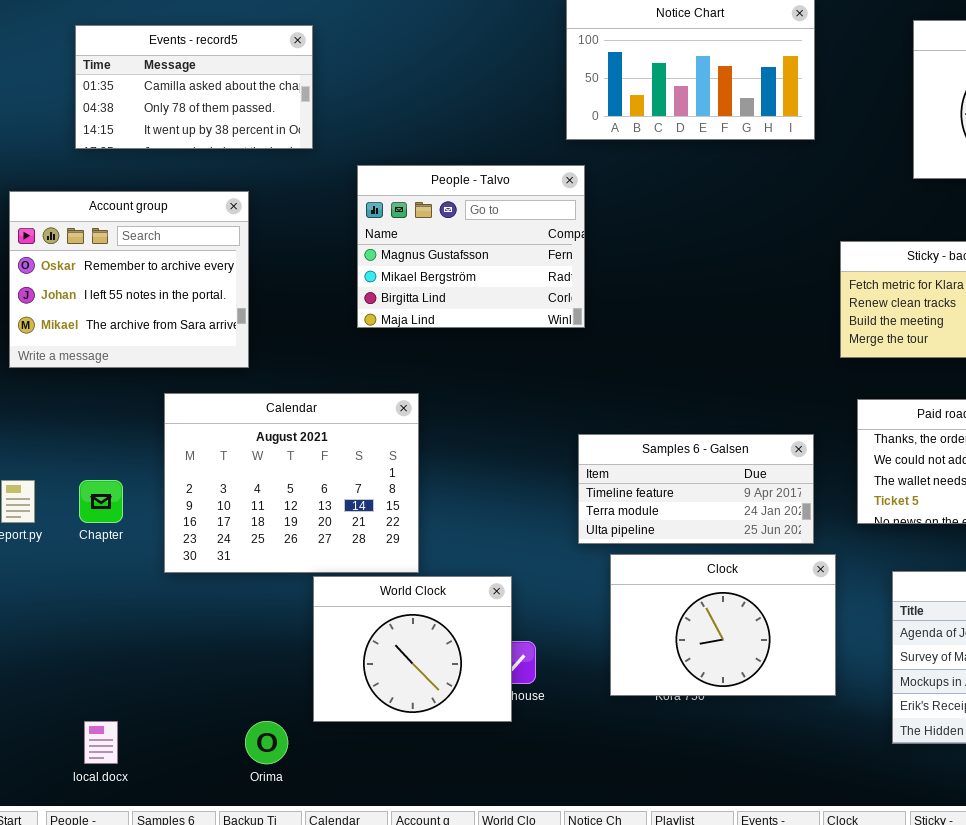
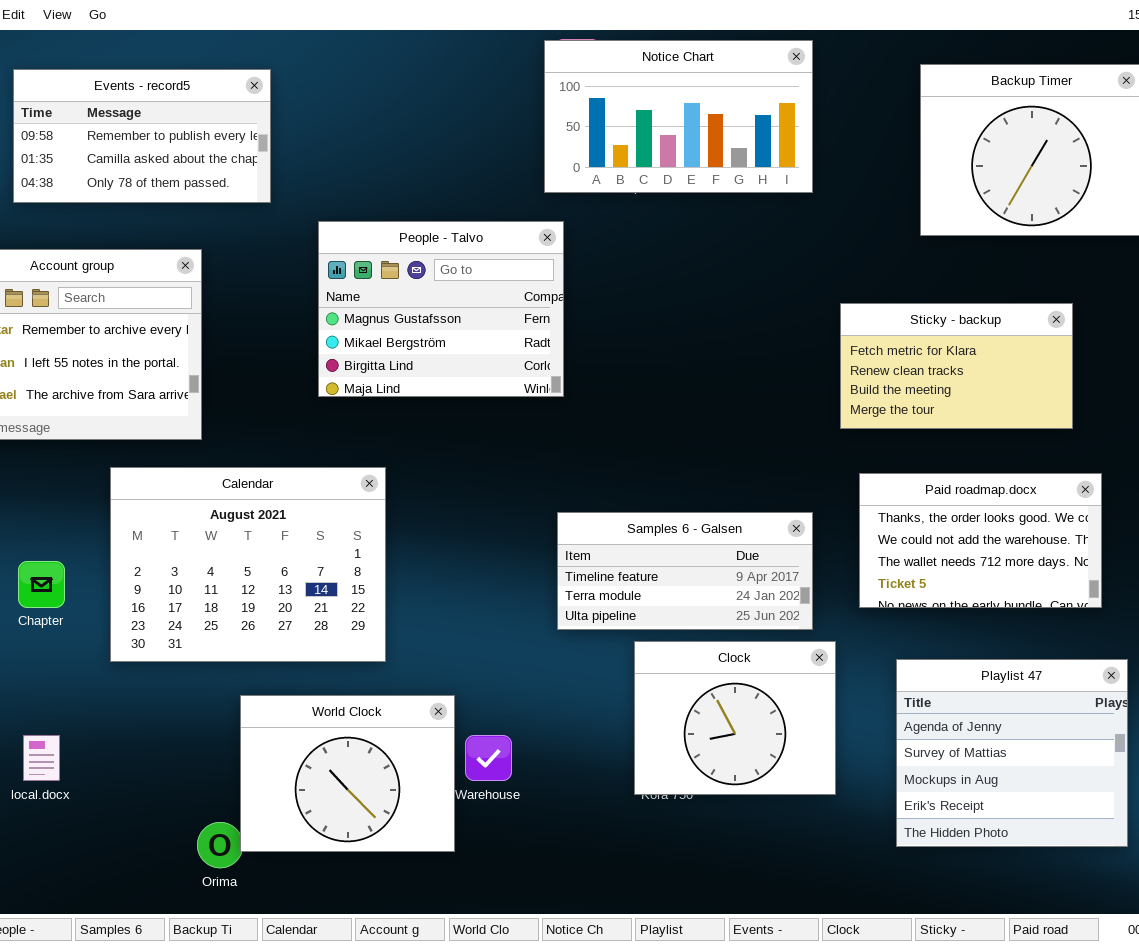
Events - record5: [75,25,313,149] -> [13,69,271,203], scrolled up 1 row
Clock: [610,554,836,696] -> [634,641,836,795], resized
World Clock: [313,576,512,722] -> [240,695,455,852], moved
local.docx: [84,721,118,764] -> [23,735,60,781], moved

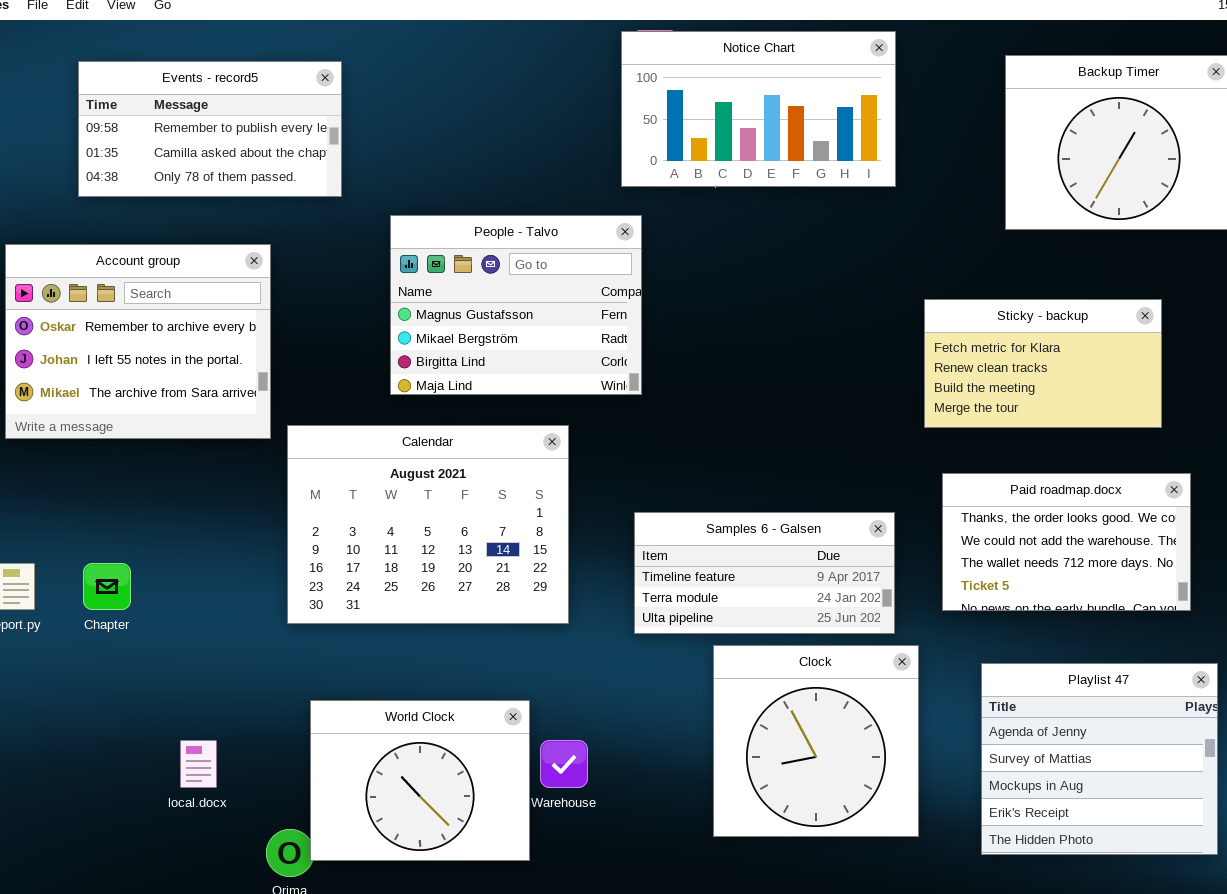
Calendar: [110,467,386,662] -> [287,425,569,624], moved
Clock: [634,641,836,795] -> [713,645,919,837], resized
local.docx: [23,735,60,781] -> [180,740,217,788], moved

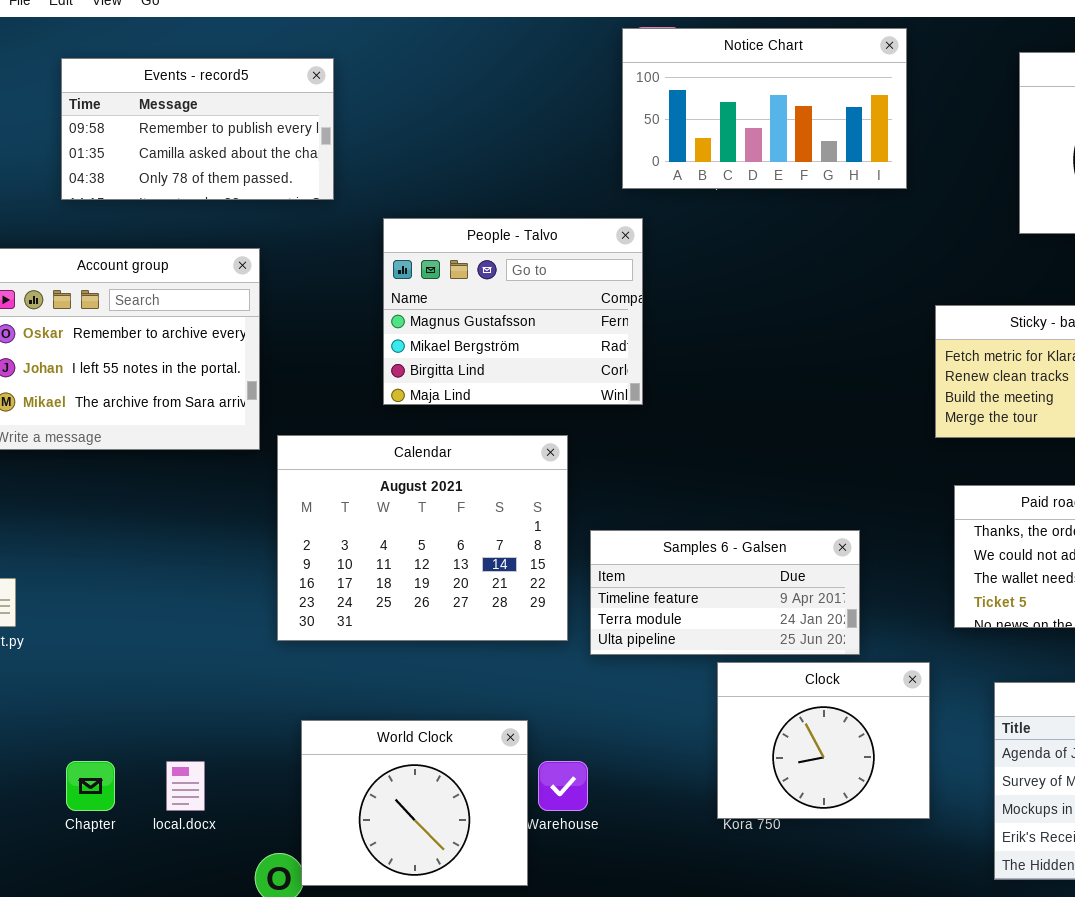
Samples 6 - Galsen: [634,512,895,634] -> [590,530,860,655], moved
Chapter: [83,563,131,610] -> [66,761,115,811], moved
Clock: [713,645,919,837] -> [717,662,930,819], resized

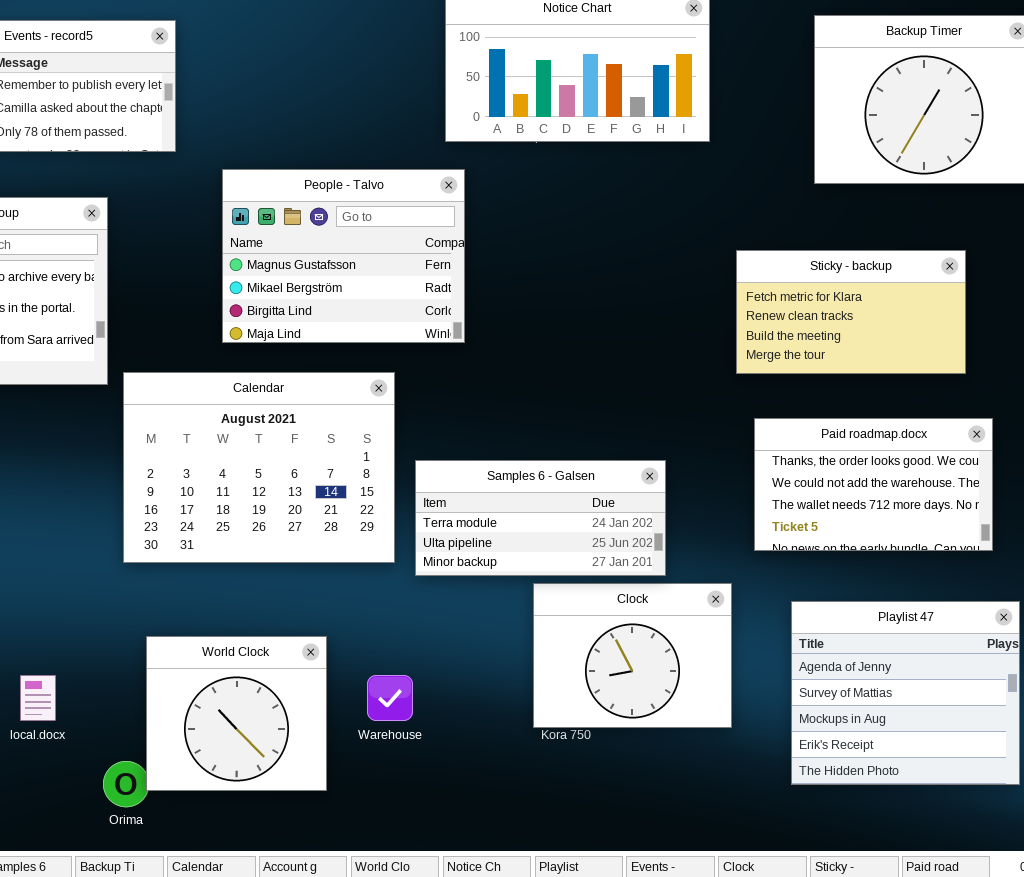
Samples 6 - Galsen: [590,530,860,655] -> [415,460,666,576], scrolled down 1 row
World Clock: [301,720,528,886] -> [146,636,327,791], resized

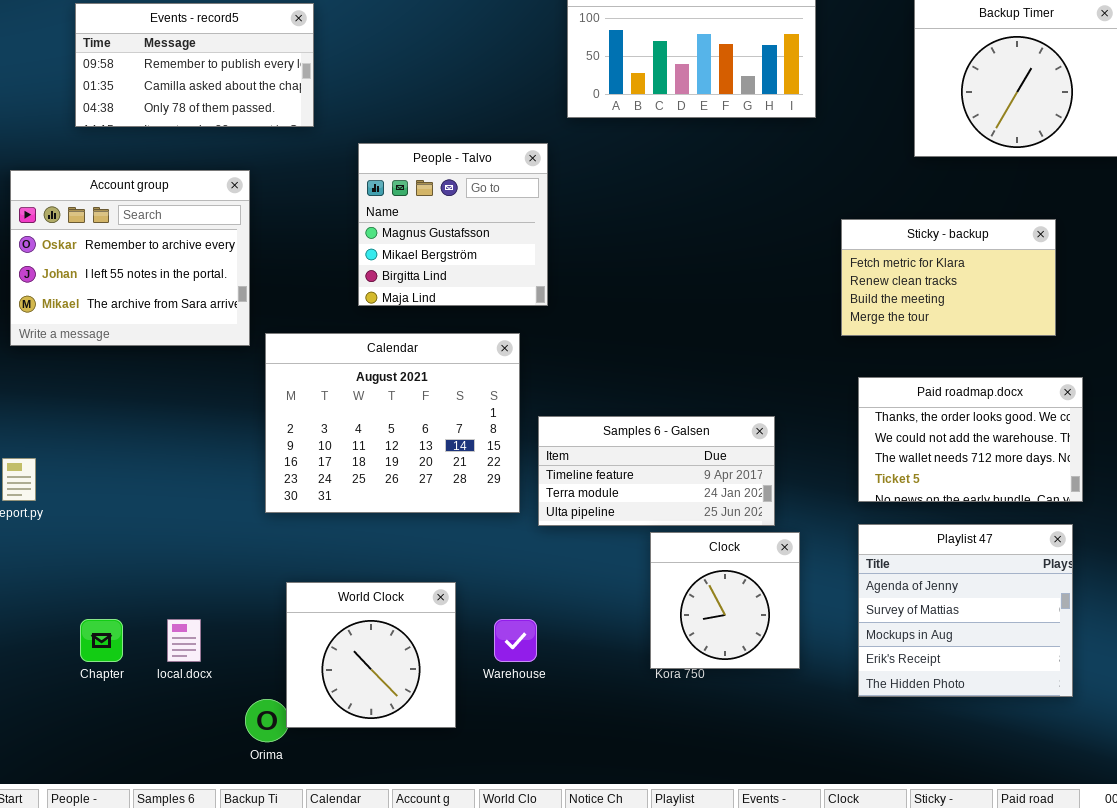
People - Talvo: [222,169,465,343] -> [358,143,548,306], resized
Samples 6 - Galsen: [415,460,666,576] -> [538,416,775,526], scrolled up 1 row
Clock: [533,583,732,728] -> [650,532,800,669], resized
Playlist 47: [791,601,1020,785] -> [858,524,1073,697], moved

